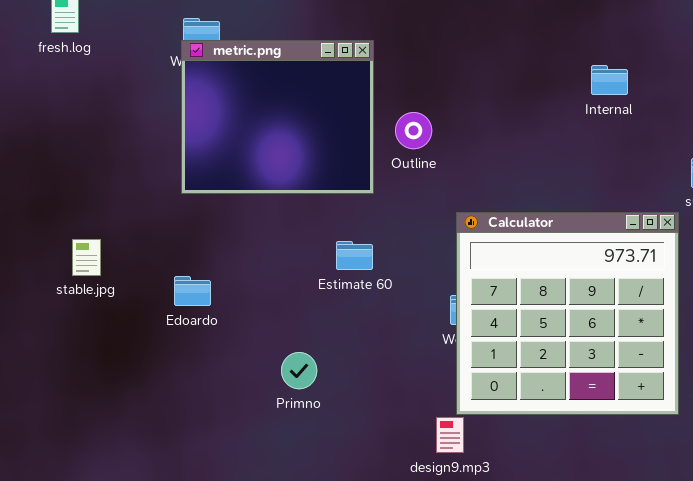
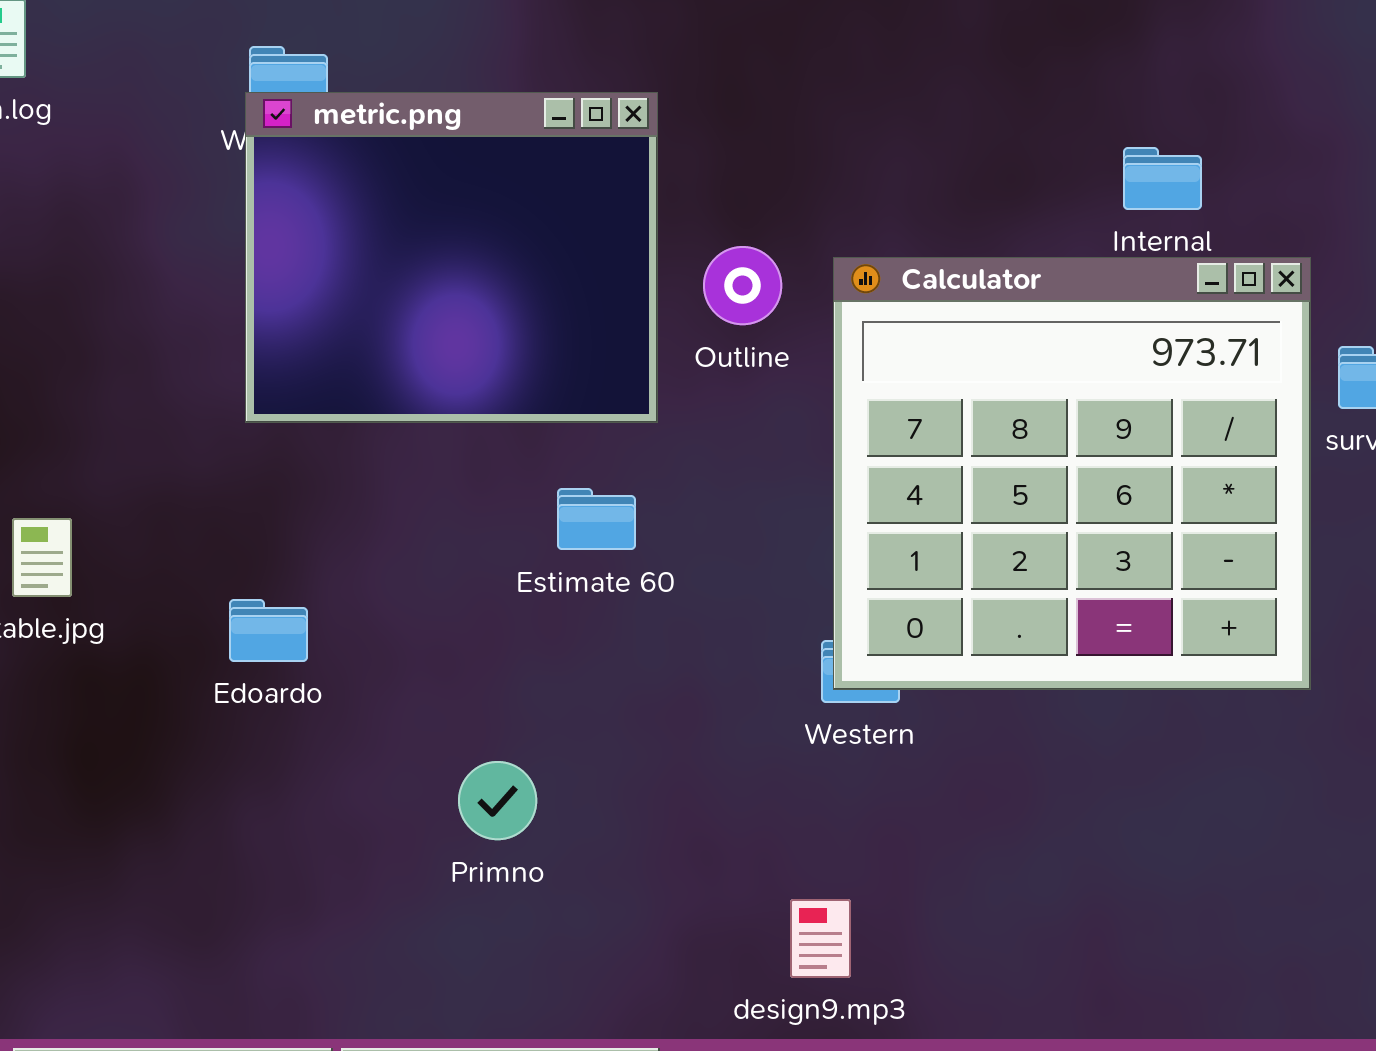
Calculator: [456,212,679,415] -> [833,257,1311,690], moved
Estimate 60: [336,241,373,270] -> [557,488,636,550], moved

